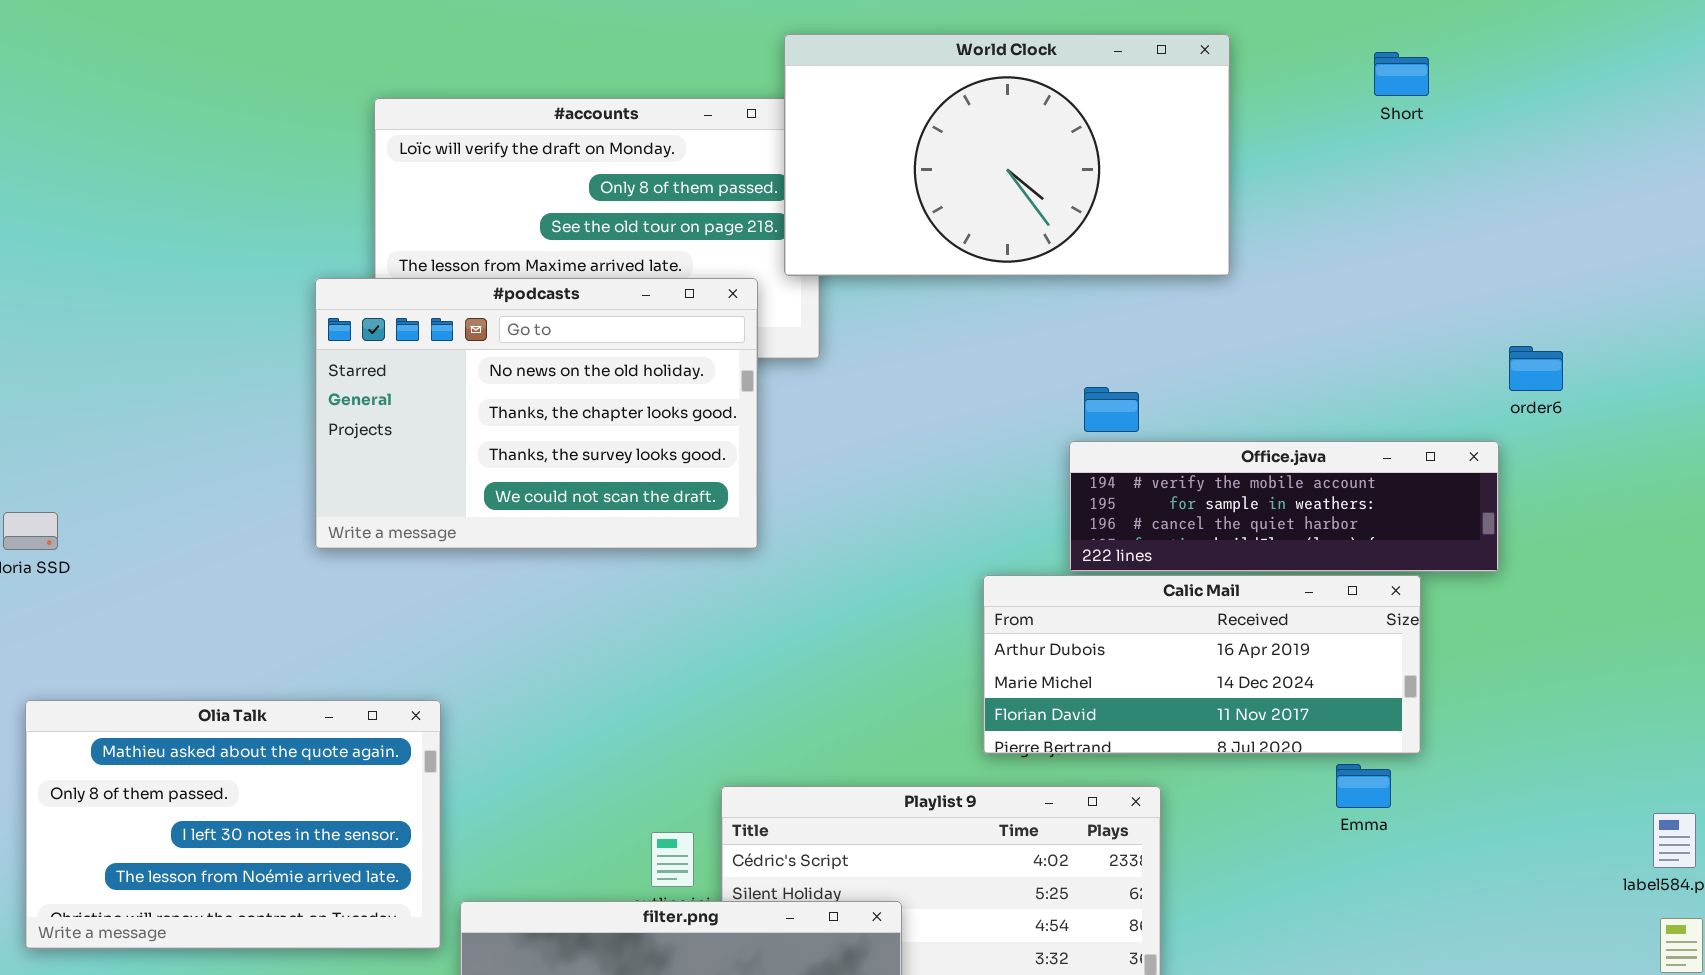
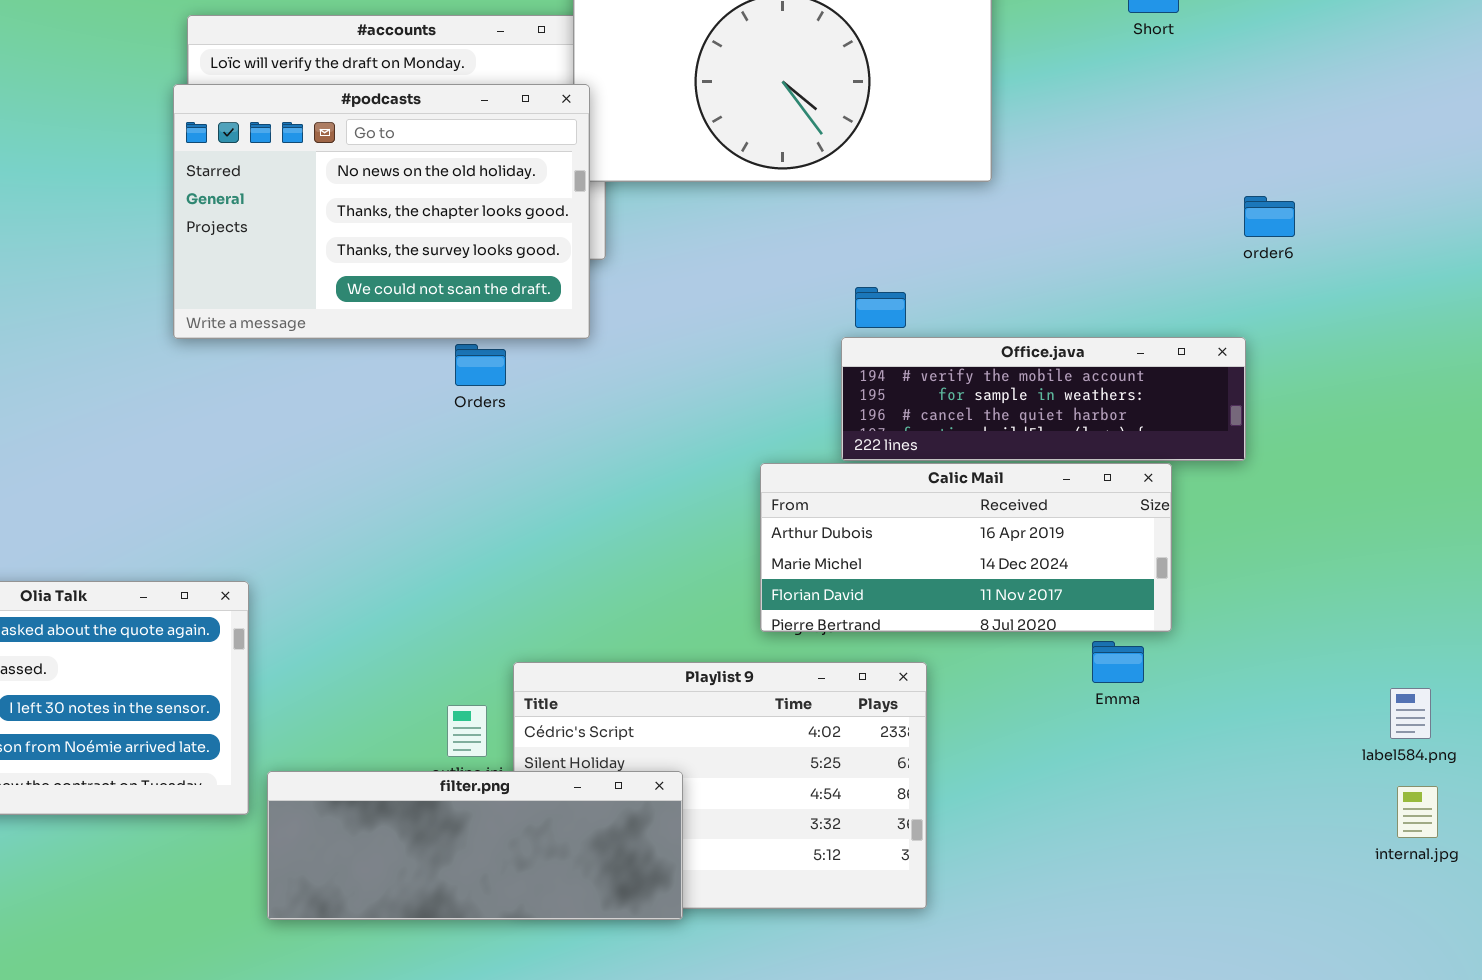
#podcasts: [315,278,758,549] -> [173,84,590,339], moved
order6: [1509,346,1563,391] -> [1244,196,1295,237], moved

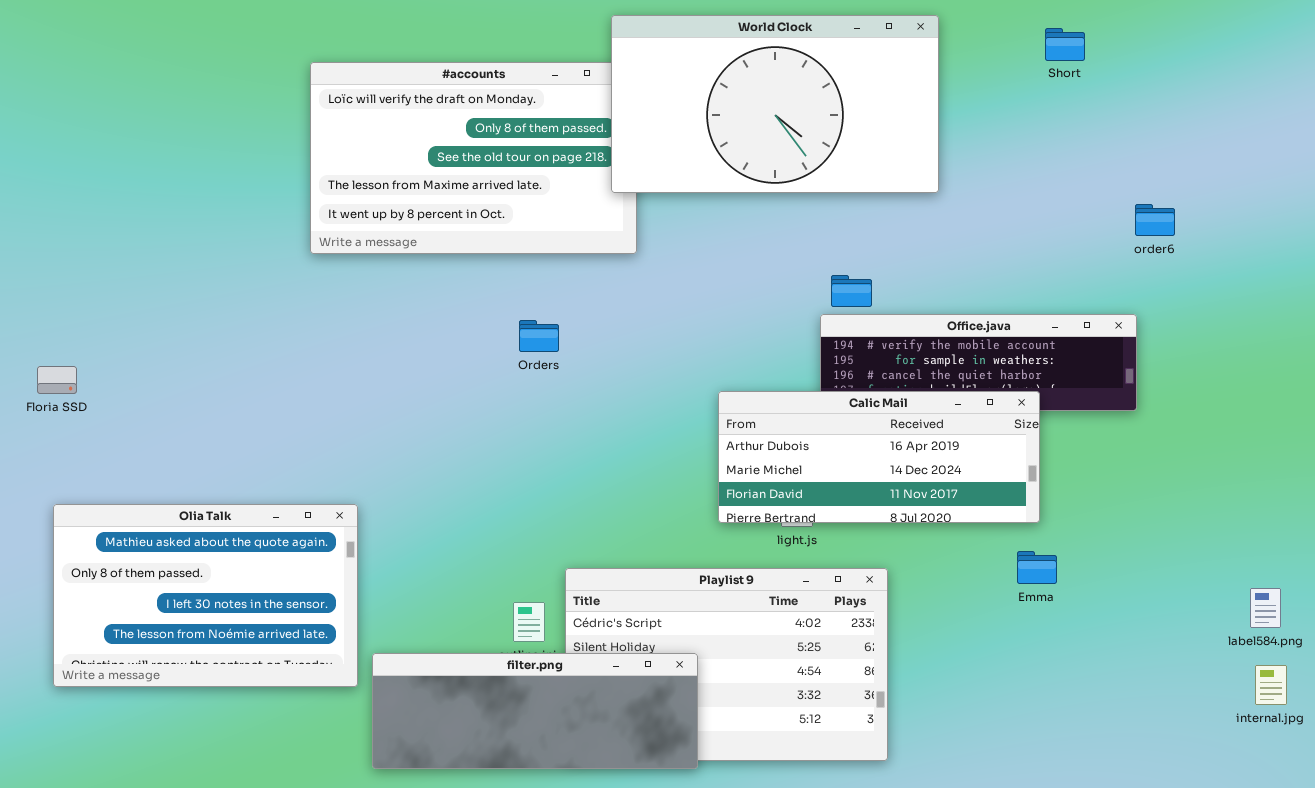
#podcasts: [173,84,590,339] -> none, closed
Calic Mail: [760,463,1172,632] -> [718,391,1040,523], moved

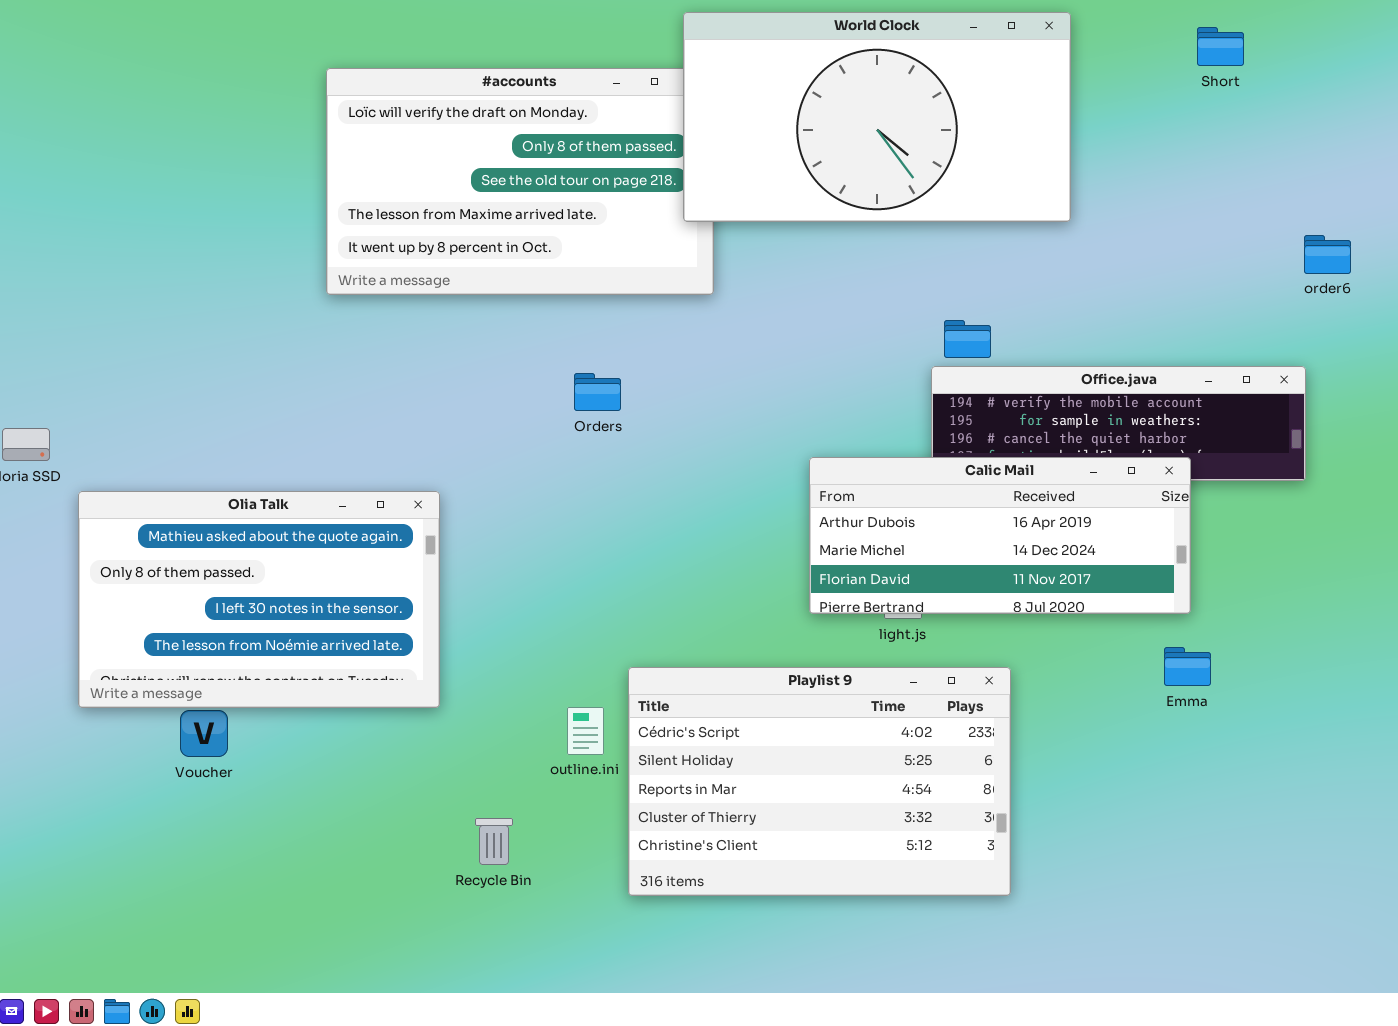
Olia Talk: [53,504,358,687] -> [78,491,440,708], moved
filter.png: [372,653,698,769] -> none, closed

